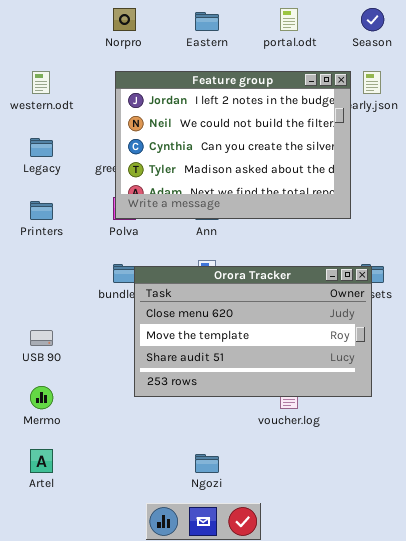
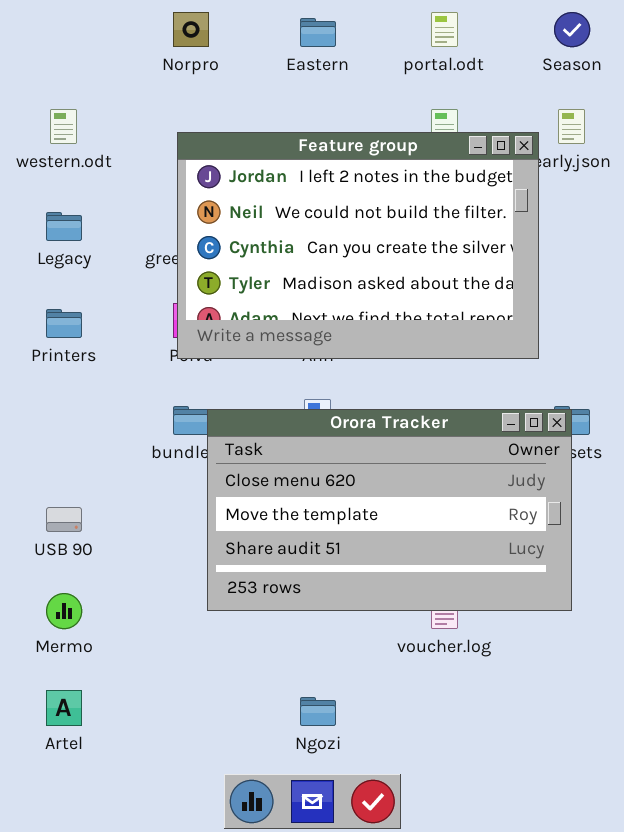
Feature group: [115,71,351,219] -> [177,132,539,359], moved

